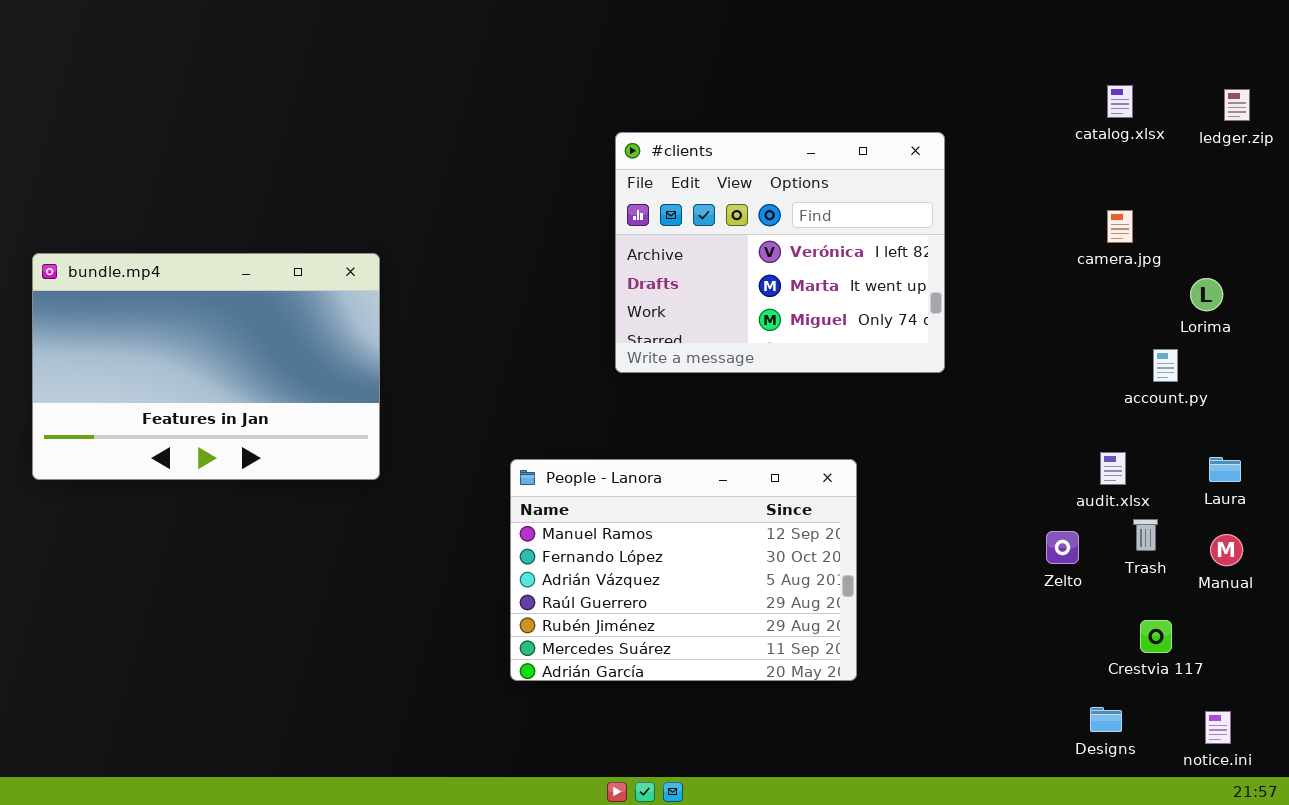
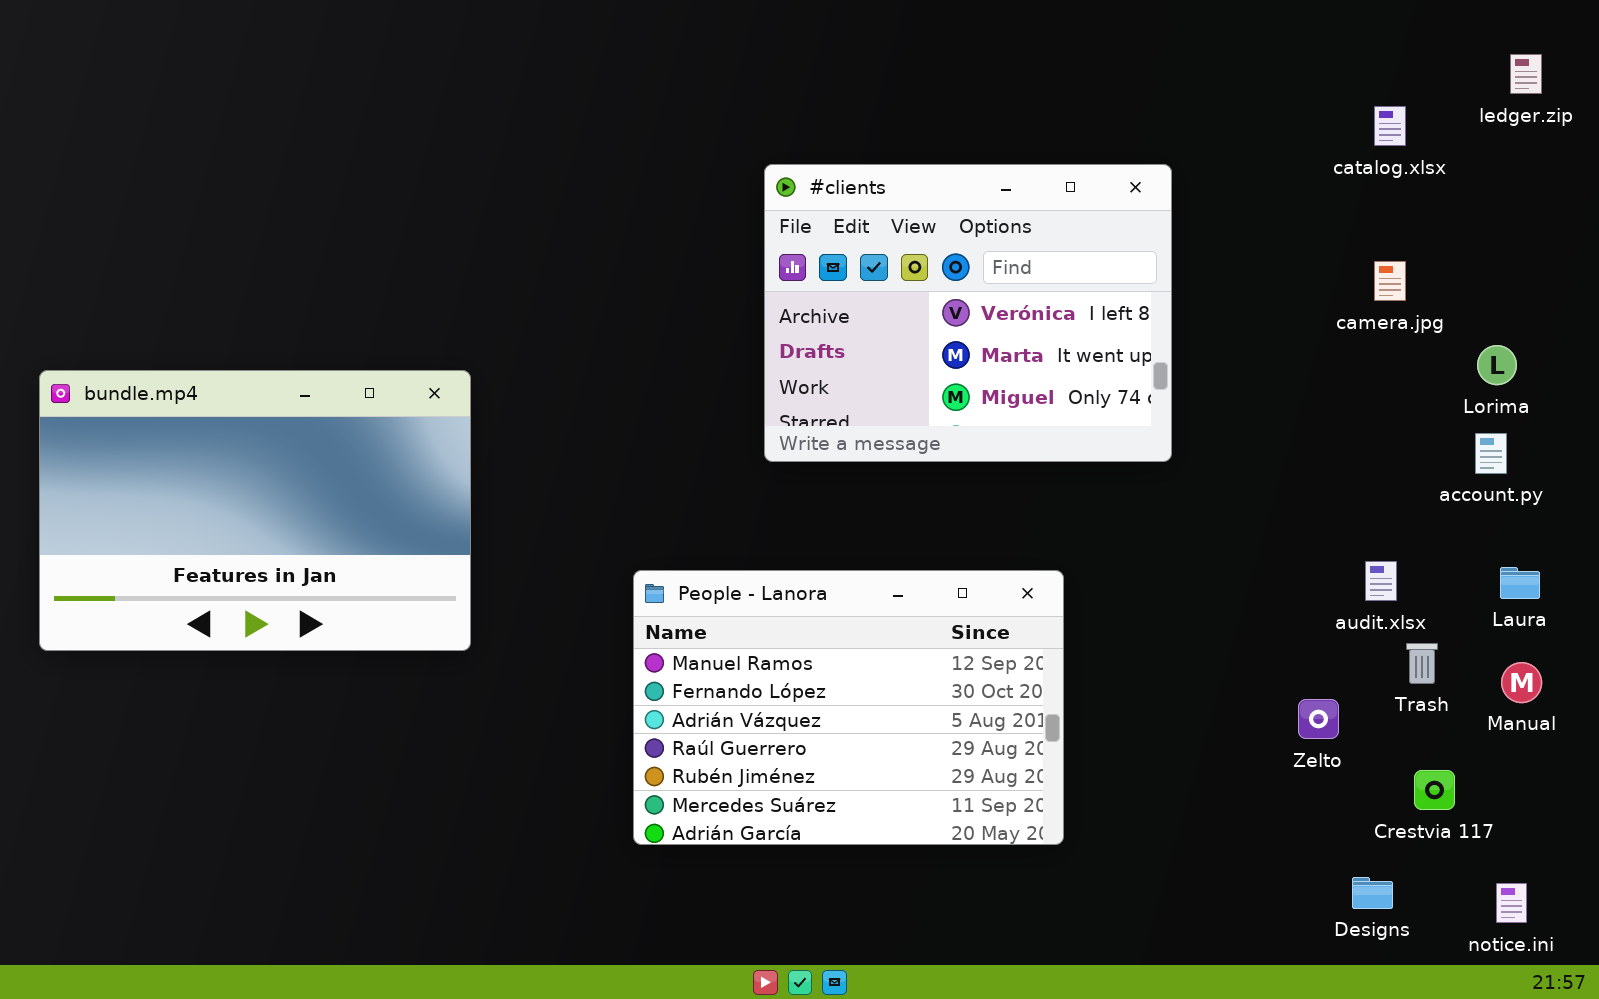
ledger.zip: [1224,89,1250,121] -> [1510,54,1542,94], moved
bundle.mp4: [32,253,380,480] -> [39,370,471,651], moved
account.py: [1153,349,1178,382] -> [1475,433,1507,474], moved
Zelto: [1046,531,1079,564] -> [1298,699,1339,739], moved

